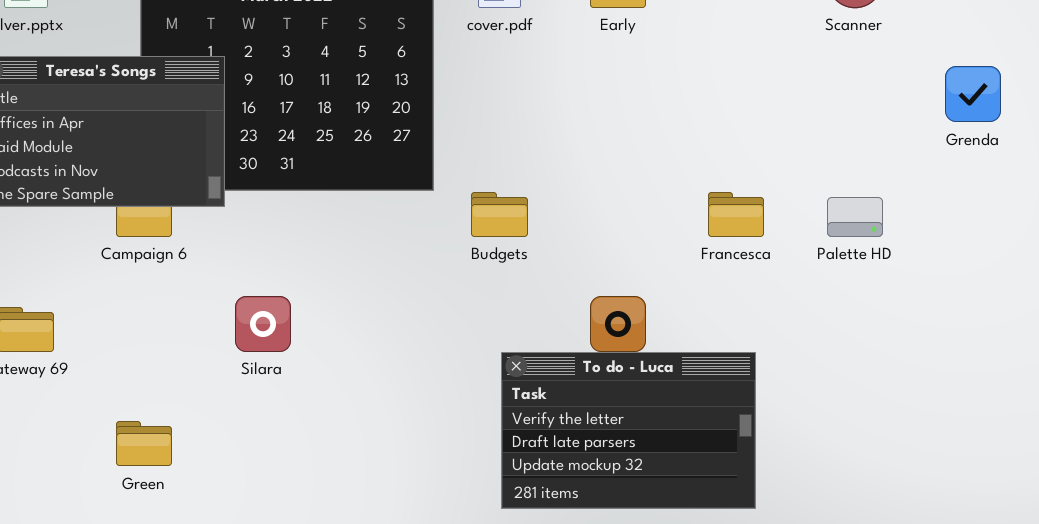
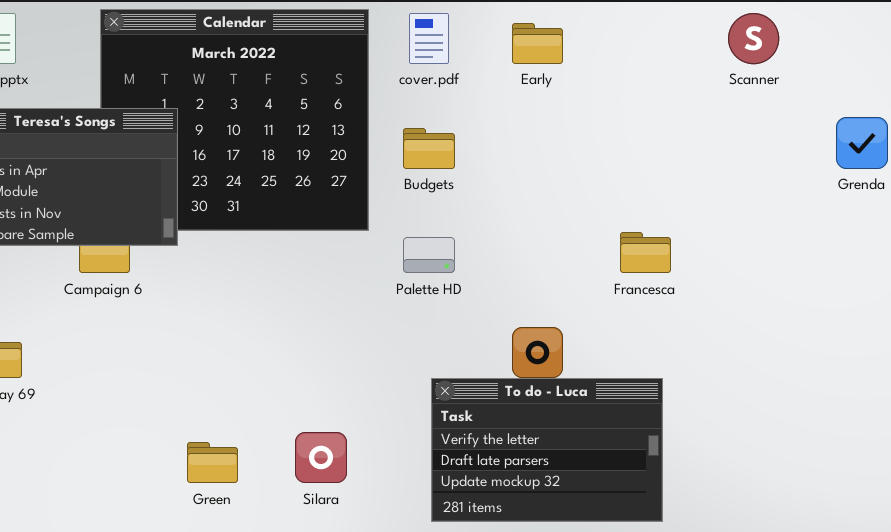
Budgets: [471,192,528,237] -> [403,128,455,169], moved
Palette HD: [827,197,883,237] -> [403,237,455,273], moved
Silara: [235,296,291,352] -> [295,432,347,483], moved
Green: [116,421,172,466] -> [187,442,238,483], moved

